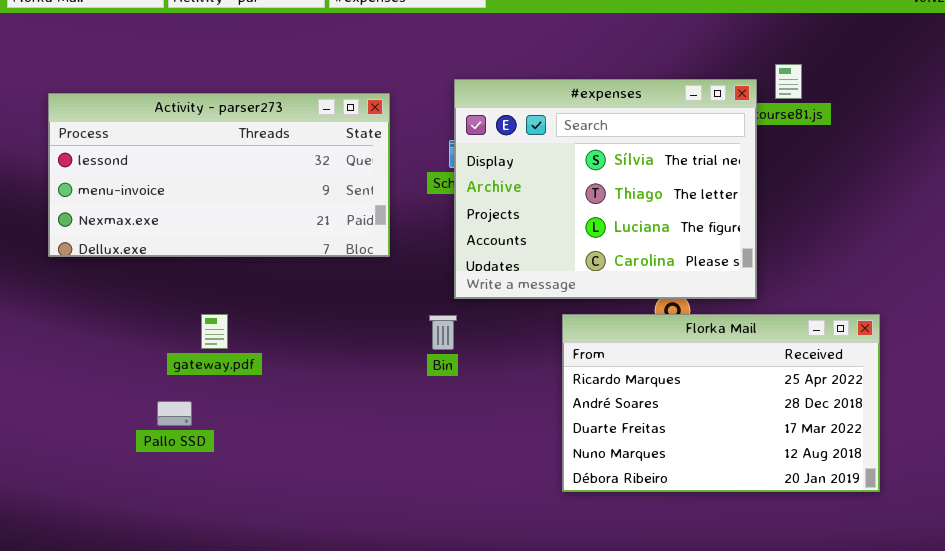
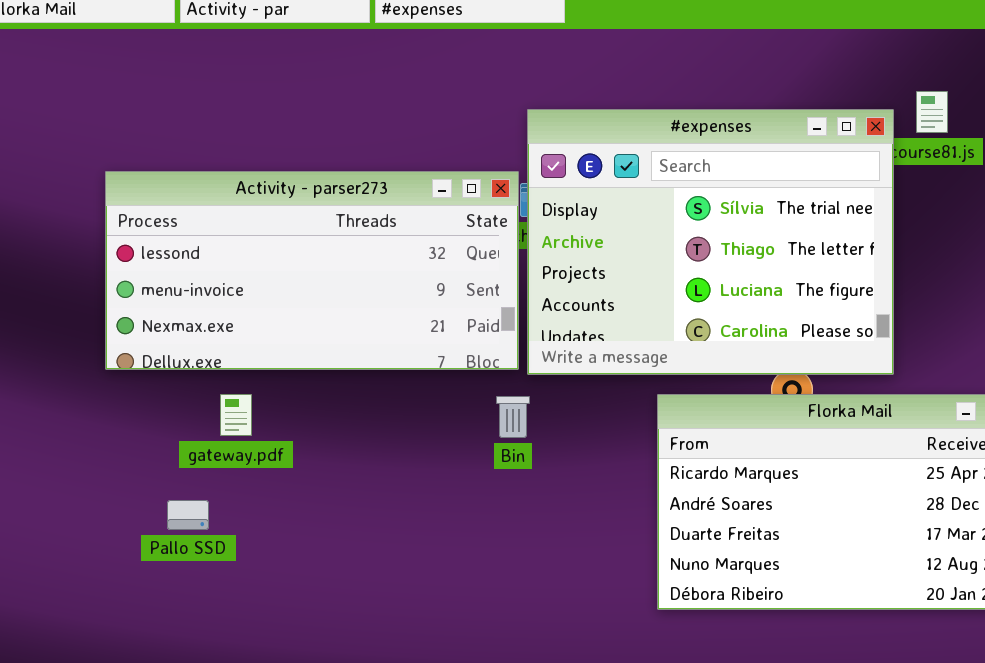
Activity - parser273: [48,93,390,257] -> [105,171,519,370], moved

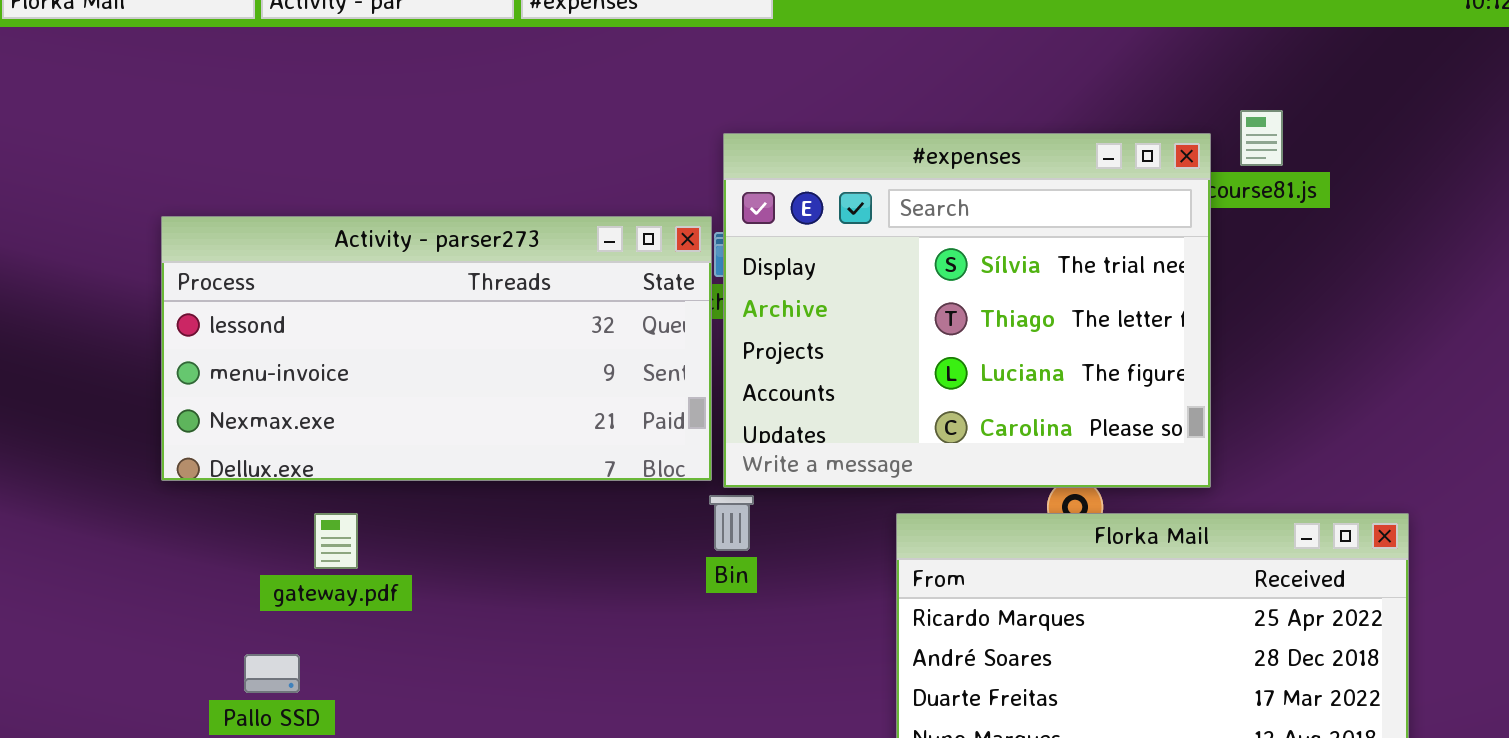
Bin: [496,396,530,438] -> [709,495,754,551], moved

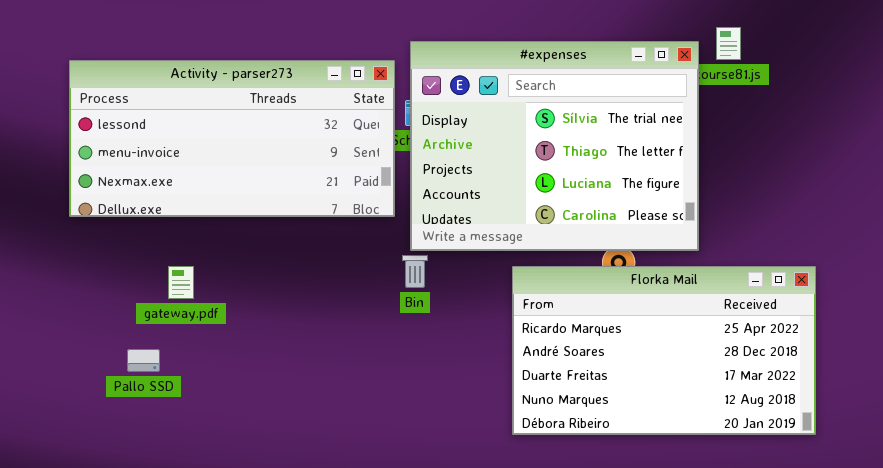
Activity - parser273: [161,216,712,481] -> [69,60,395,217], moved

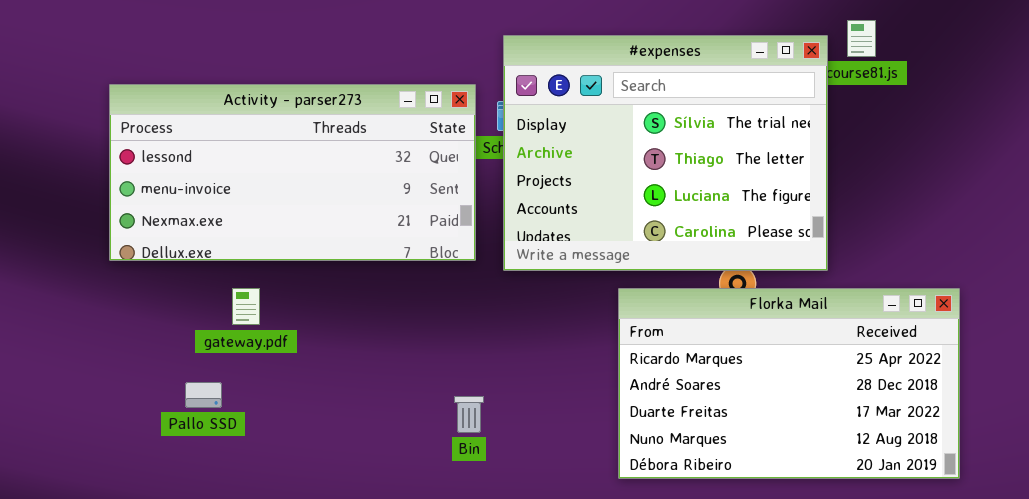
Activity - parser273: [69,60,395,217] -> [109,84,476,261], moved
Bin: [402,255,428,288] -> [454,396,484,433], moved

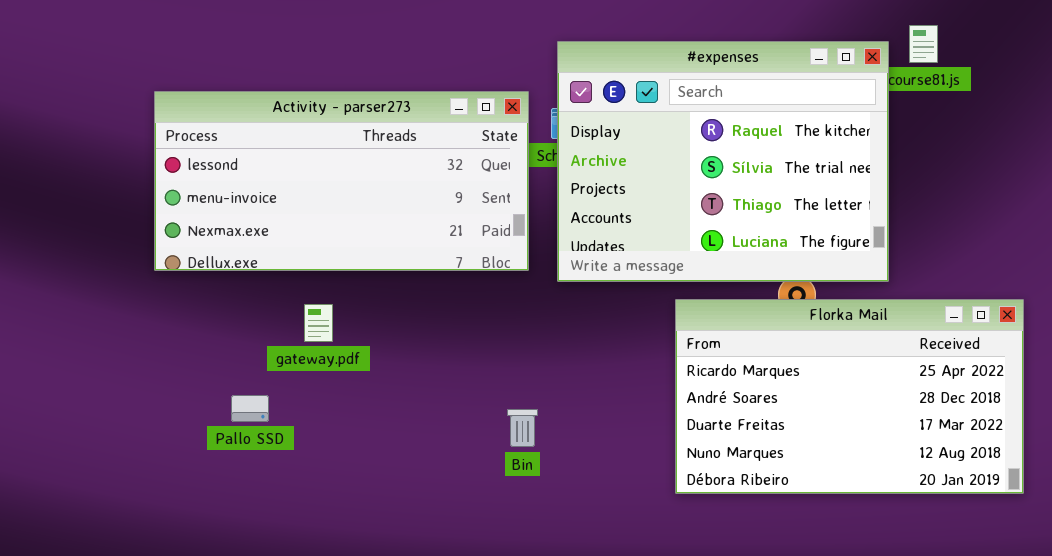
#expenses: [503,35,828,271] -> [557,41,889,282], scrolled up 1 row
gateway.pdf: [232,288,260,325] -> [304,304,333,342], moved

